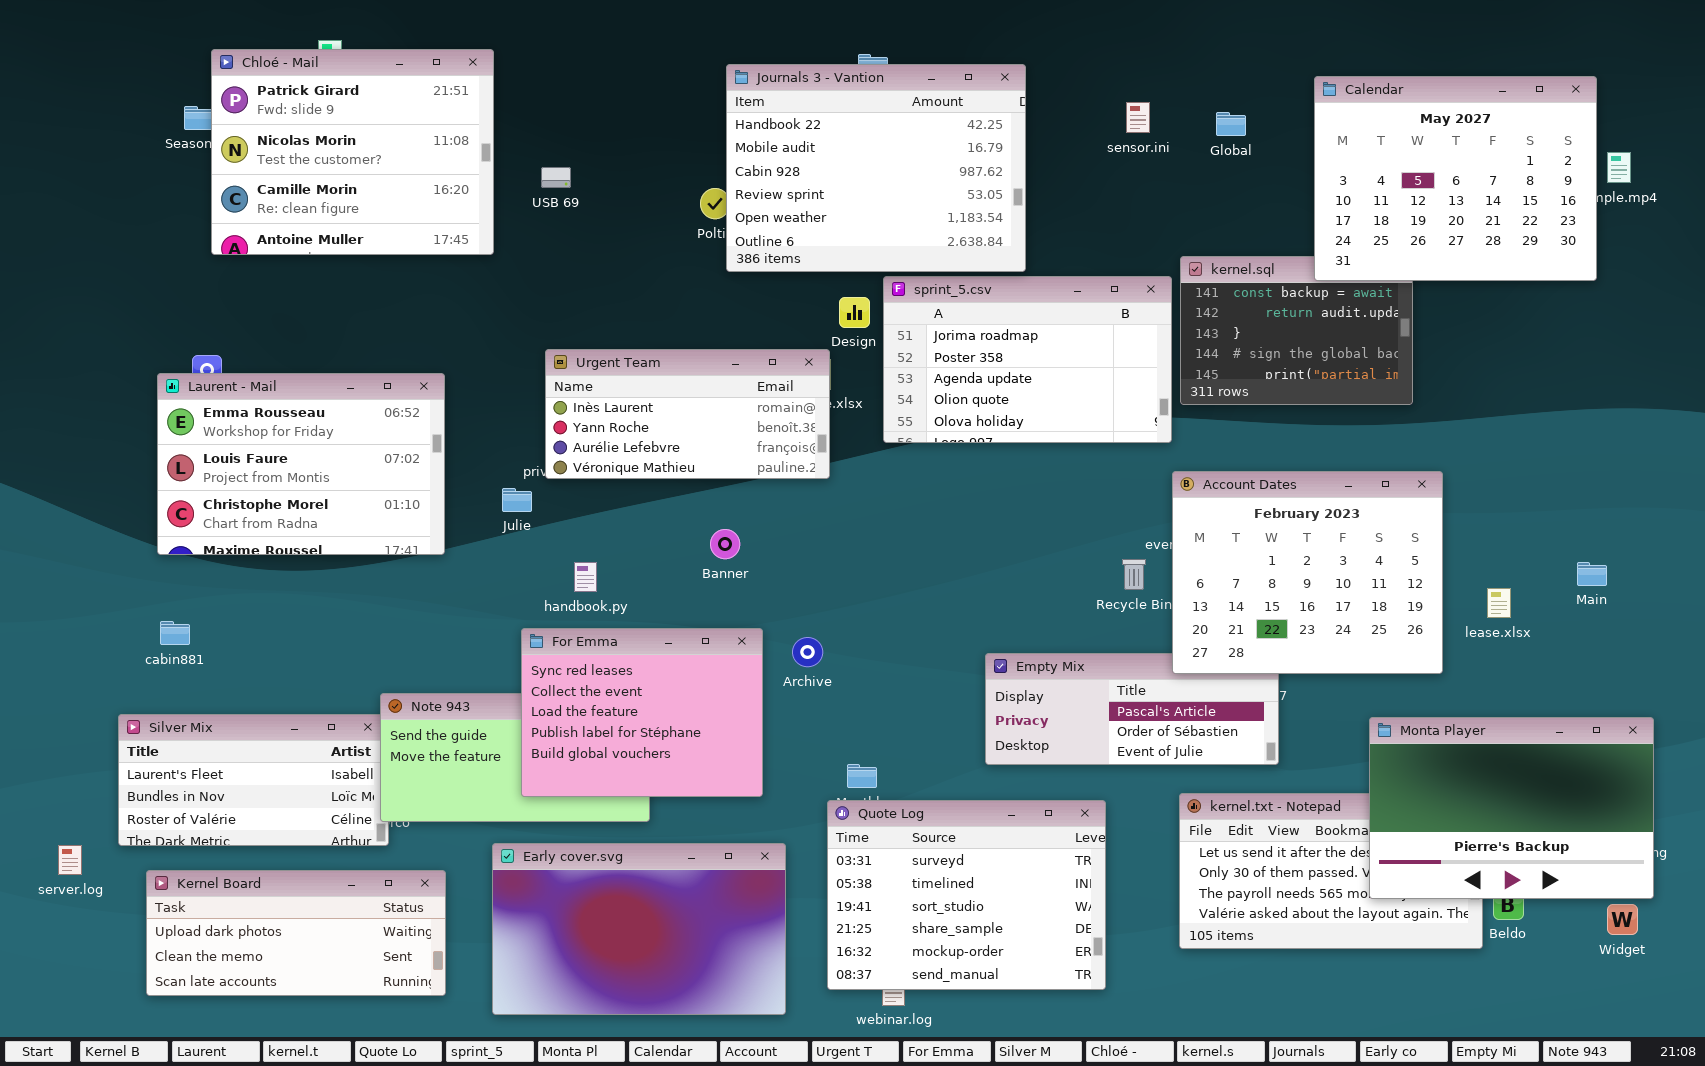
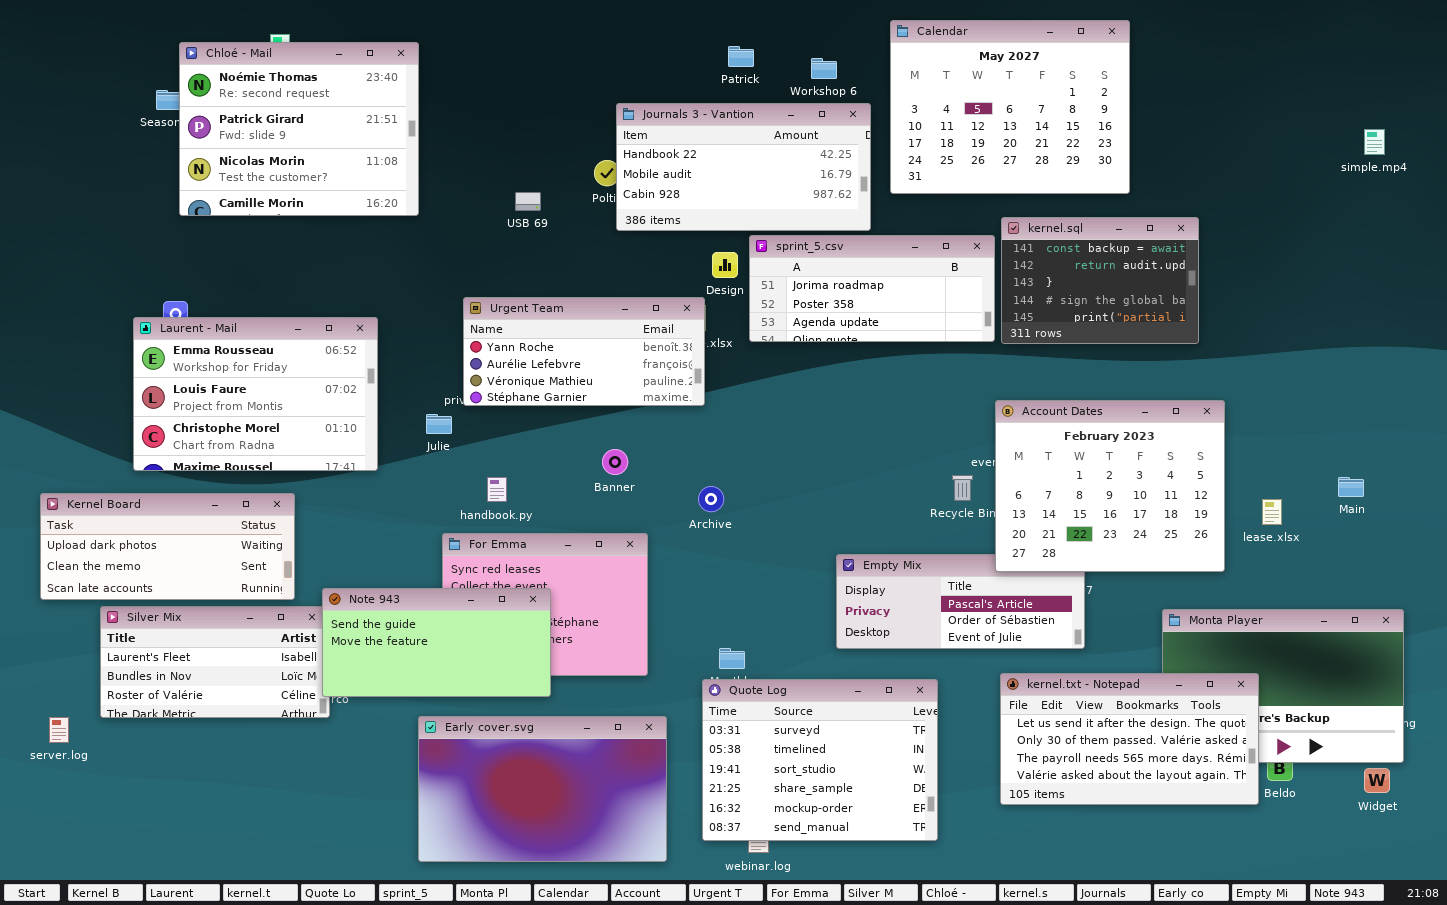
Chloé - Mail: [211,49,494,255] -> [179,42,419,216], scrolled up 1 row
Journals 3 - Vantion: [726,64,1026,272] -> [616,103,871,231], resized
Calendar: [1314,76,1597,281] -> [890,20,1130,194], moved
USB 69: [541,167,571,188] -> [515,192,541,211], moved
sprint_5.csv: [883,276,1172,443] -> [749,235,995,342], resized
Urgent Team: [545,349,830,479] -> [463,297,705,406], scrolled down 1 row
Archive: [792,637,823,667] -> [698,486,724,512], moved
Note 943: [380,693,650,822] -> [322,588,551,697], raised
kernel.txt - Notepad: [1179,793,1483,949] -> [1000,673,1259,805], raised
Kernel Board: [146,870,446,996] -> [40,493,295,600], moved

